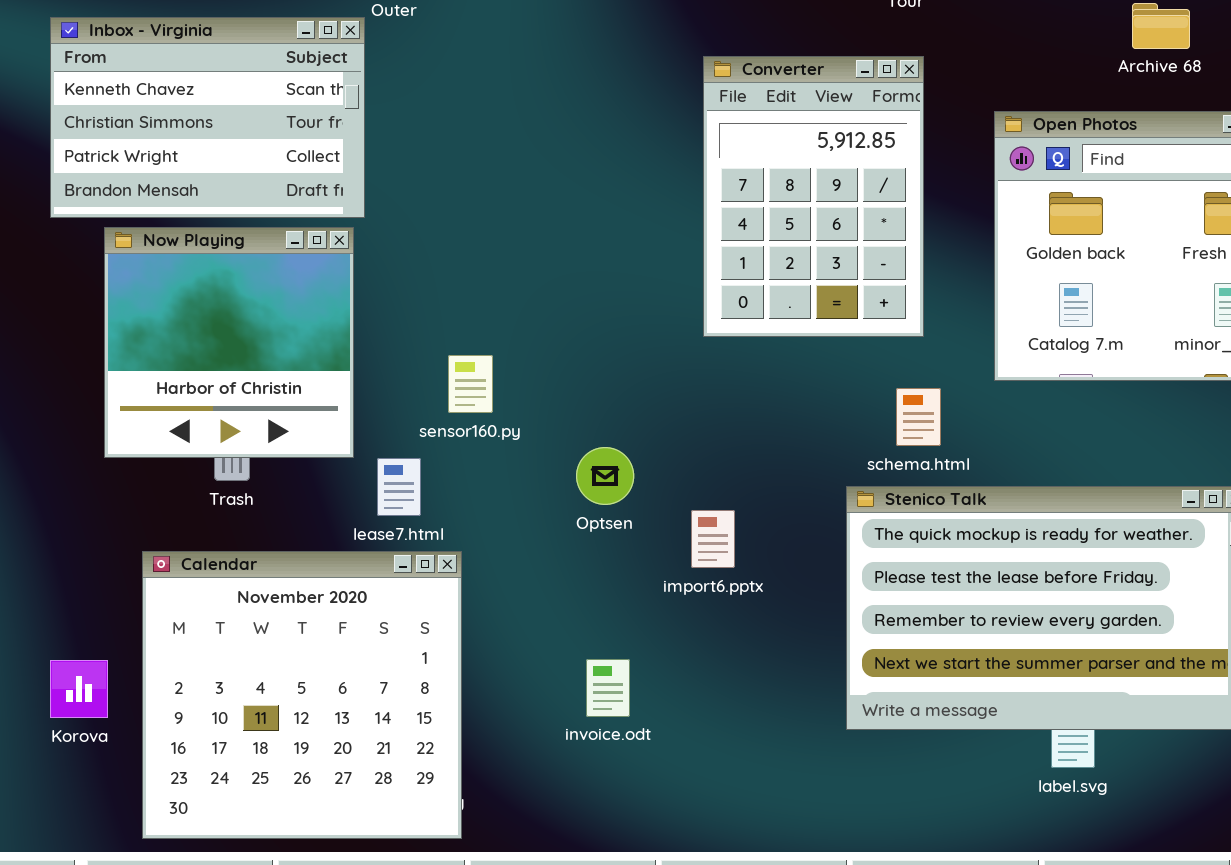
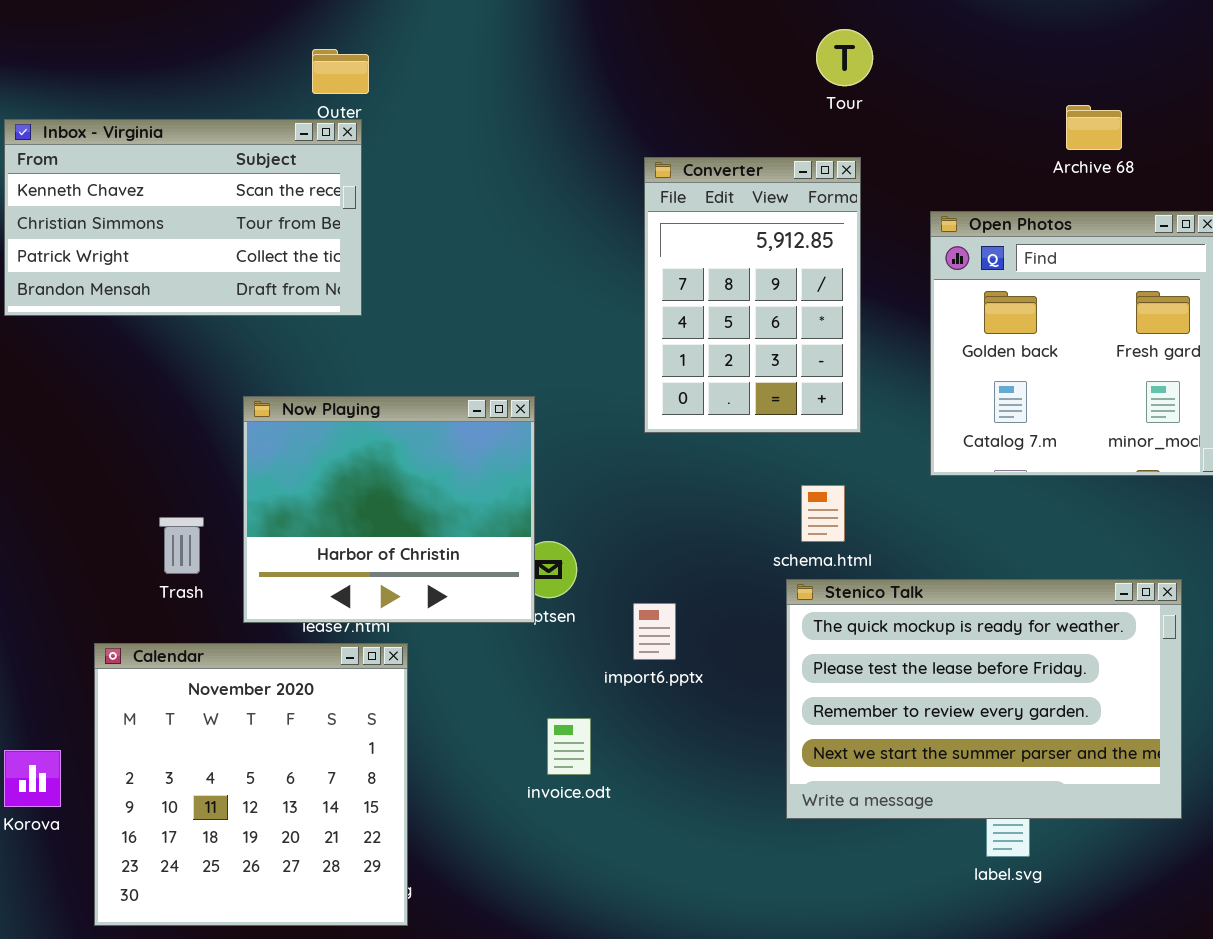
Inbox - Virginia: [50,17,365,218] -> [4,119,362,316], resized
Now Playing: [104,227,354,458] -> [243,396,535,623], moved, resized
schema.html: [896,388,941,446] -> [801,485,845,542], moved
invoice.odt: [586,659,630,717] -> [547,718,591,775], moved

